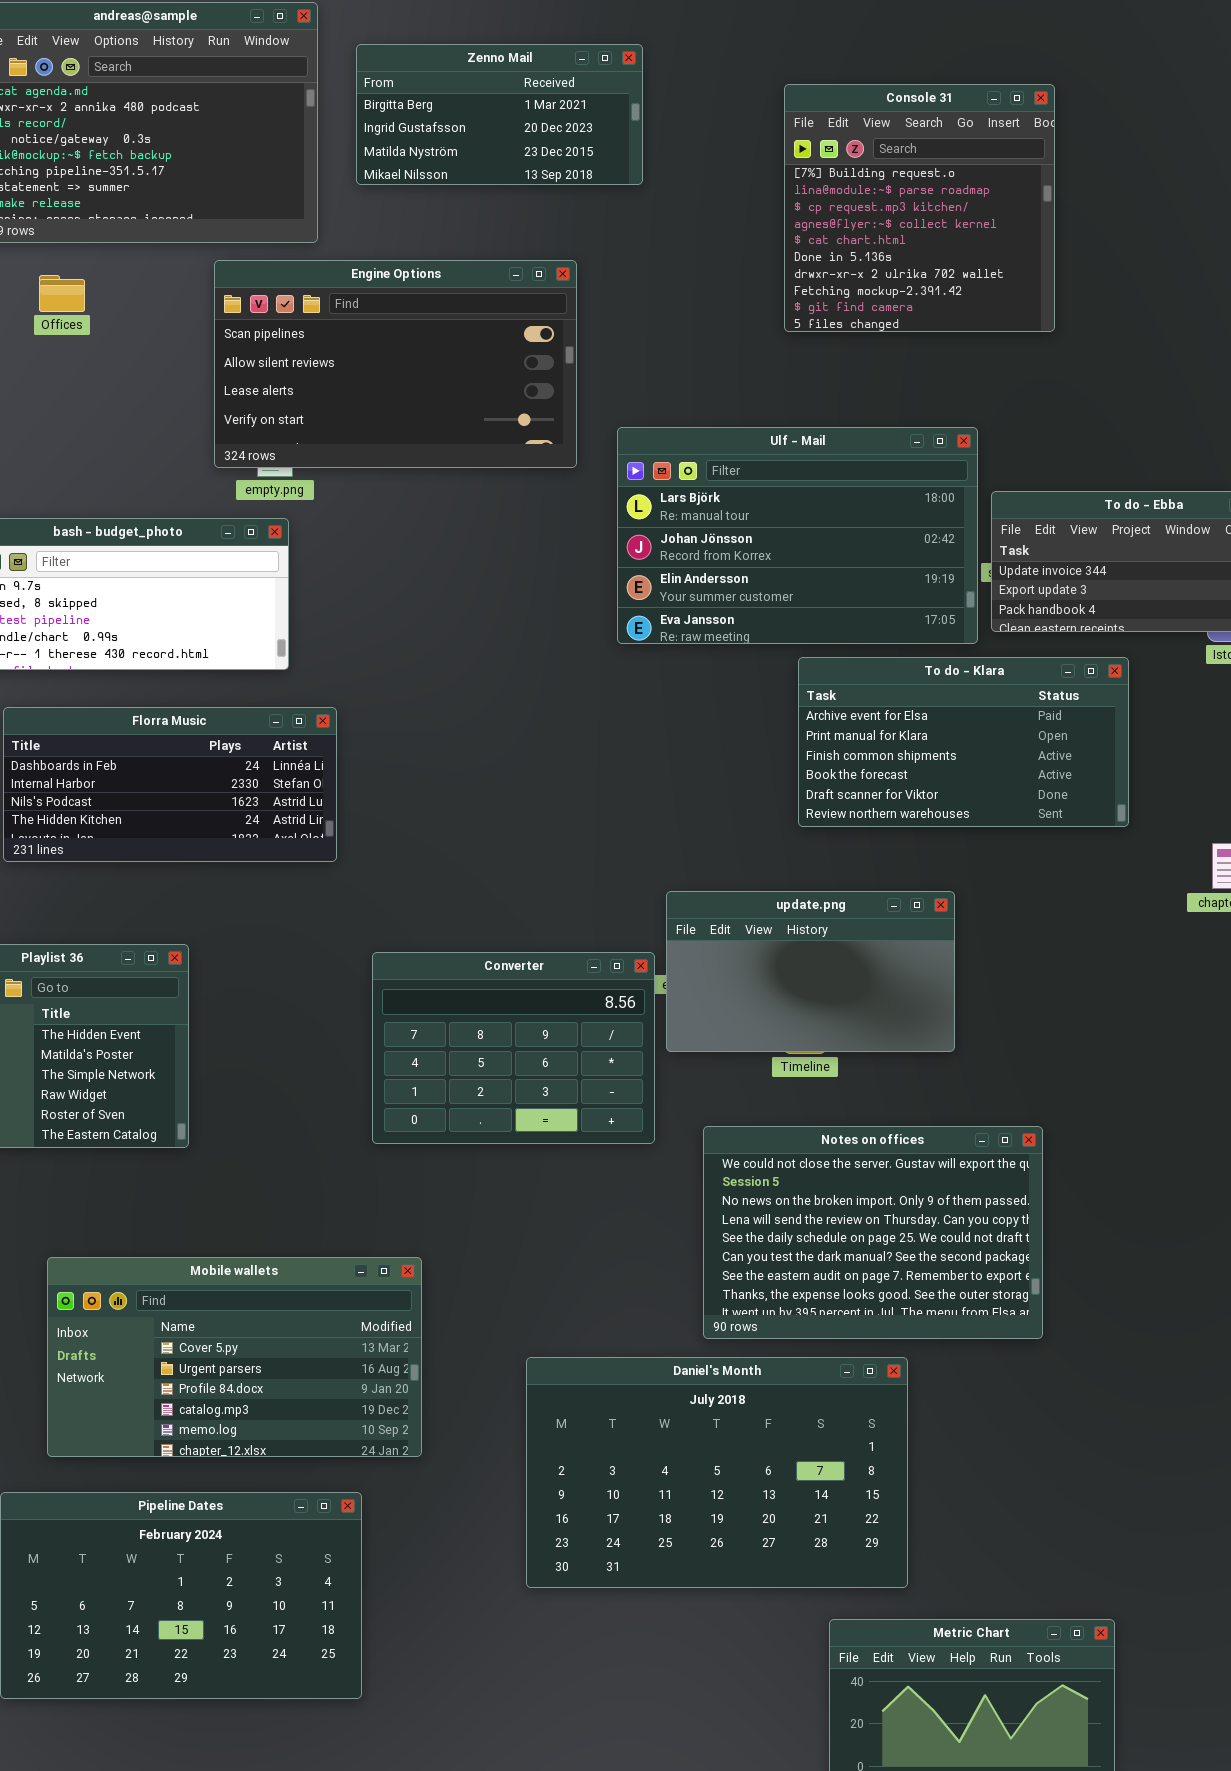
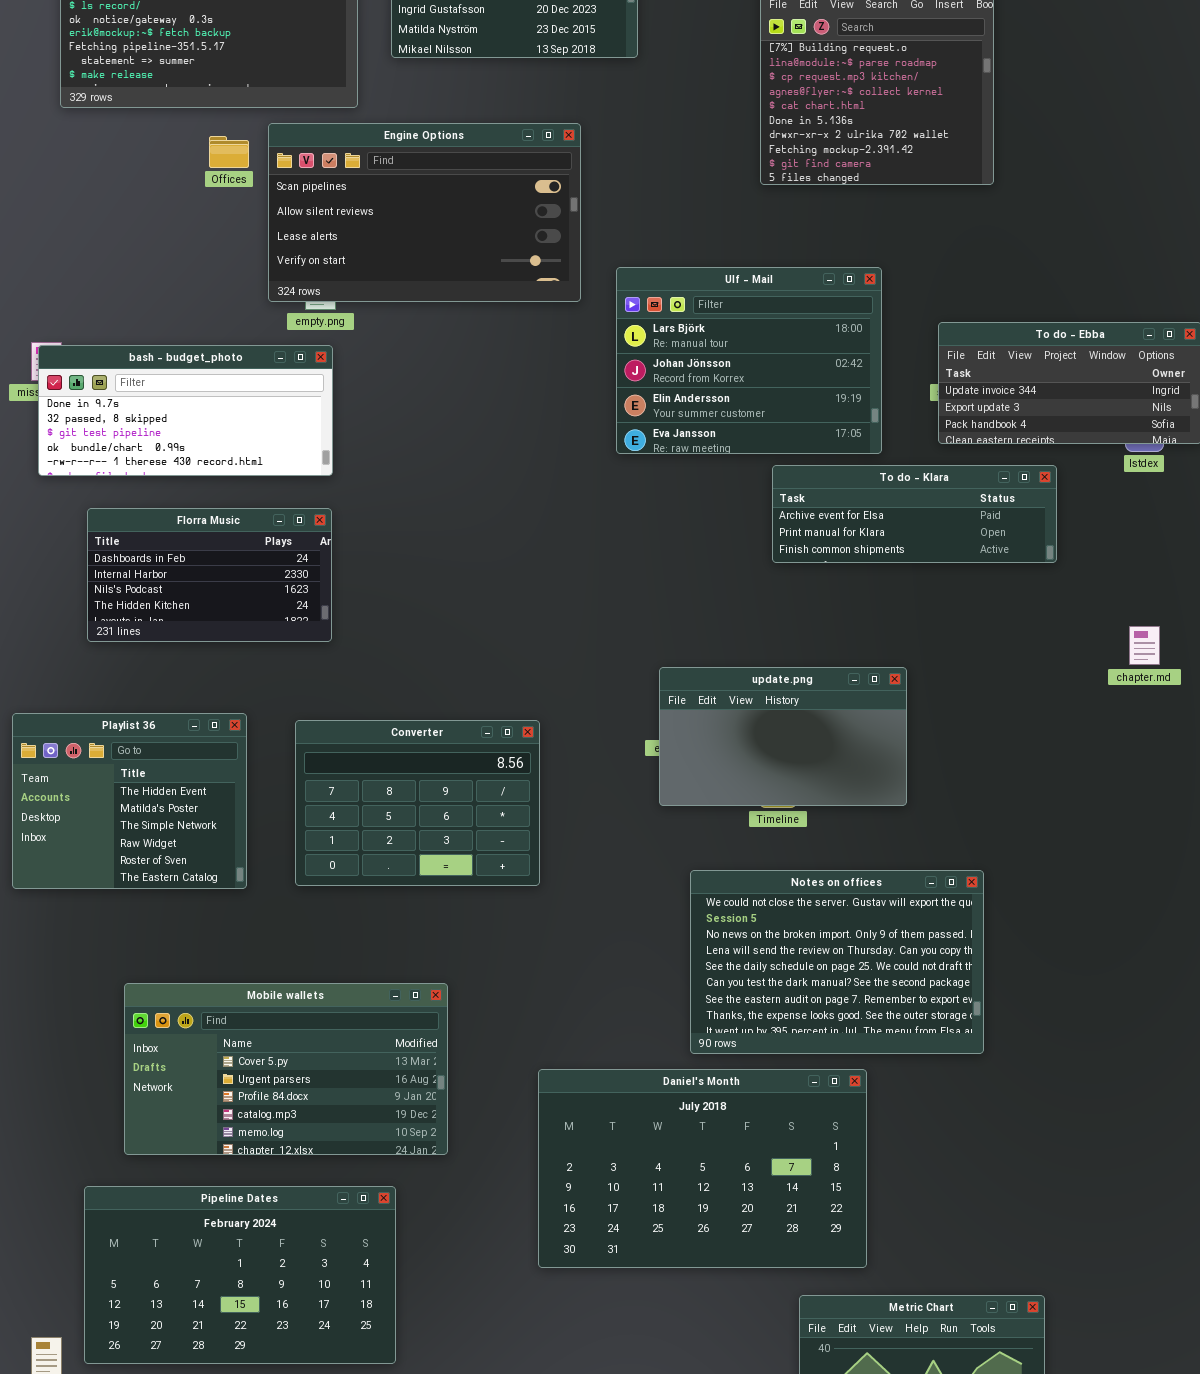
Offices: [39,275,85,312] -> [209,136,249,168], moved
Ulf - Mail: [617,427,978,644] -> [616,267,882,454], resized
To do - Klara: [798,657,1129,827] -> [772,465,1057,563], resized
Florra Music: [3,707,337,862] -> [87,508,332,642], resized
Converter: [372,952,655,1144] -> [295,720,540,886], moved

